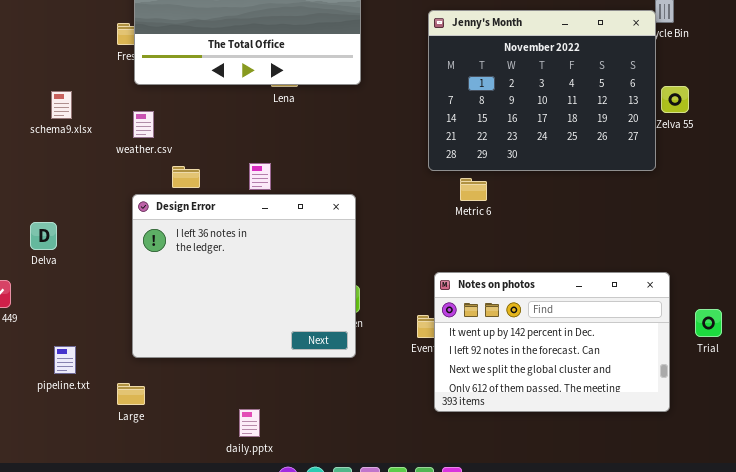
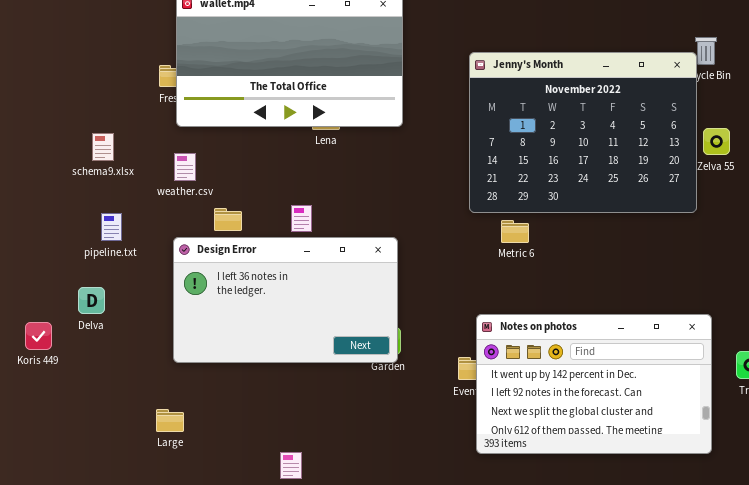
Design Error: [132,194,356,358] -> [173,237,398,363], resized
Delva: [30,222,57,250] -> [78,287,105,314], moved
pipeline.txt: [54,346,76,374] -> [101,213,122,241], moved
Large: [117,383,145,405] -> [156,409,184,432], moved

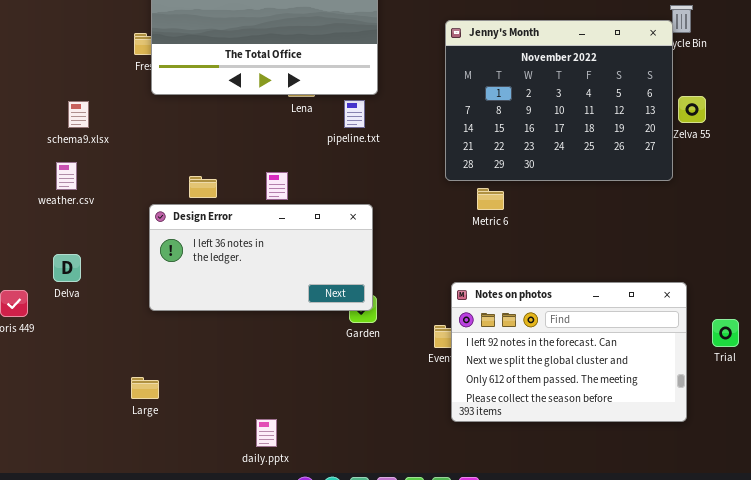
weather.csv: [174,153,196,181] -> [56,162,77,190], moved
pipeline.txt: [101,213,122,241] -> [344,100,365,128], moved
Design Error: [173,237,398,363] -> [149,204,373,311], resized
Notes on photos: [476,314,712,454] -> [451,282,687,422], scrolled down 1 row

